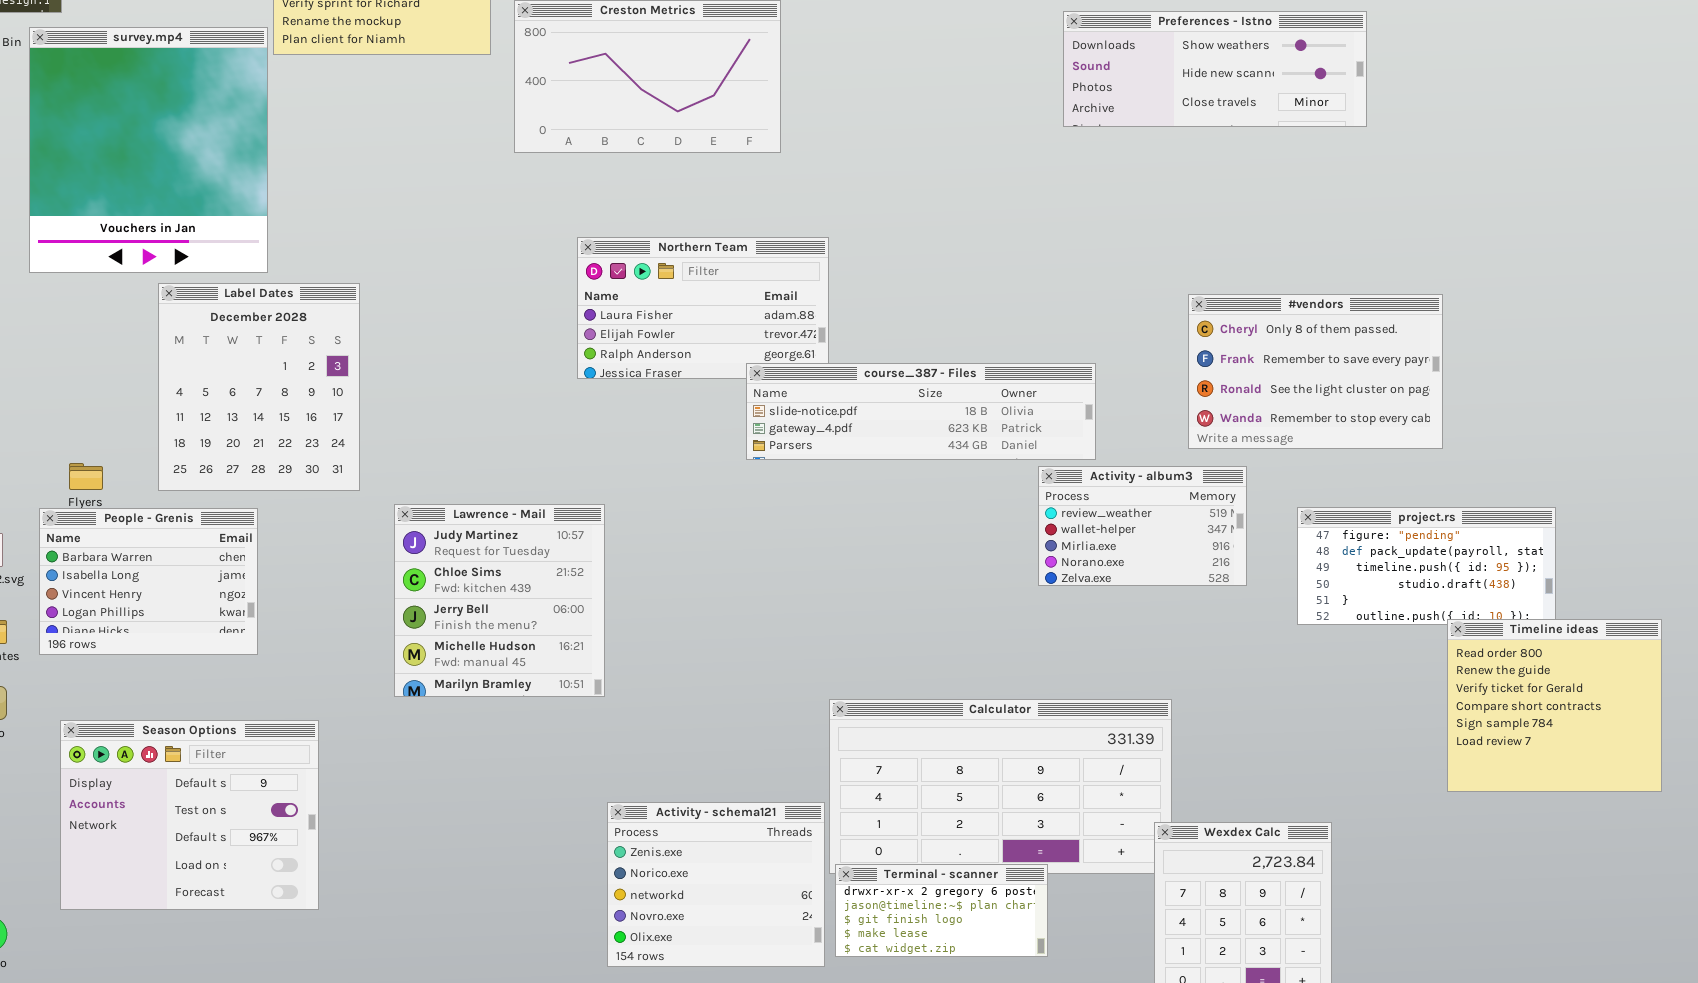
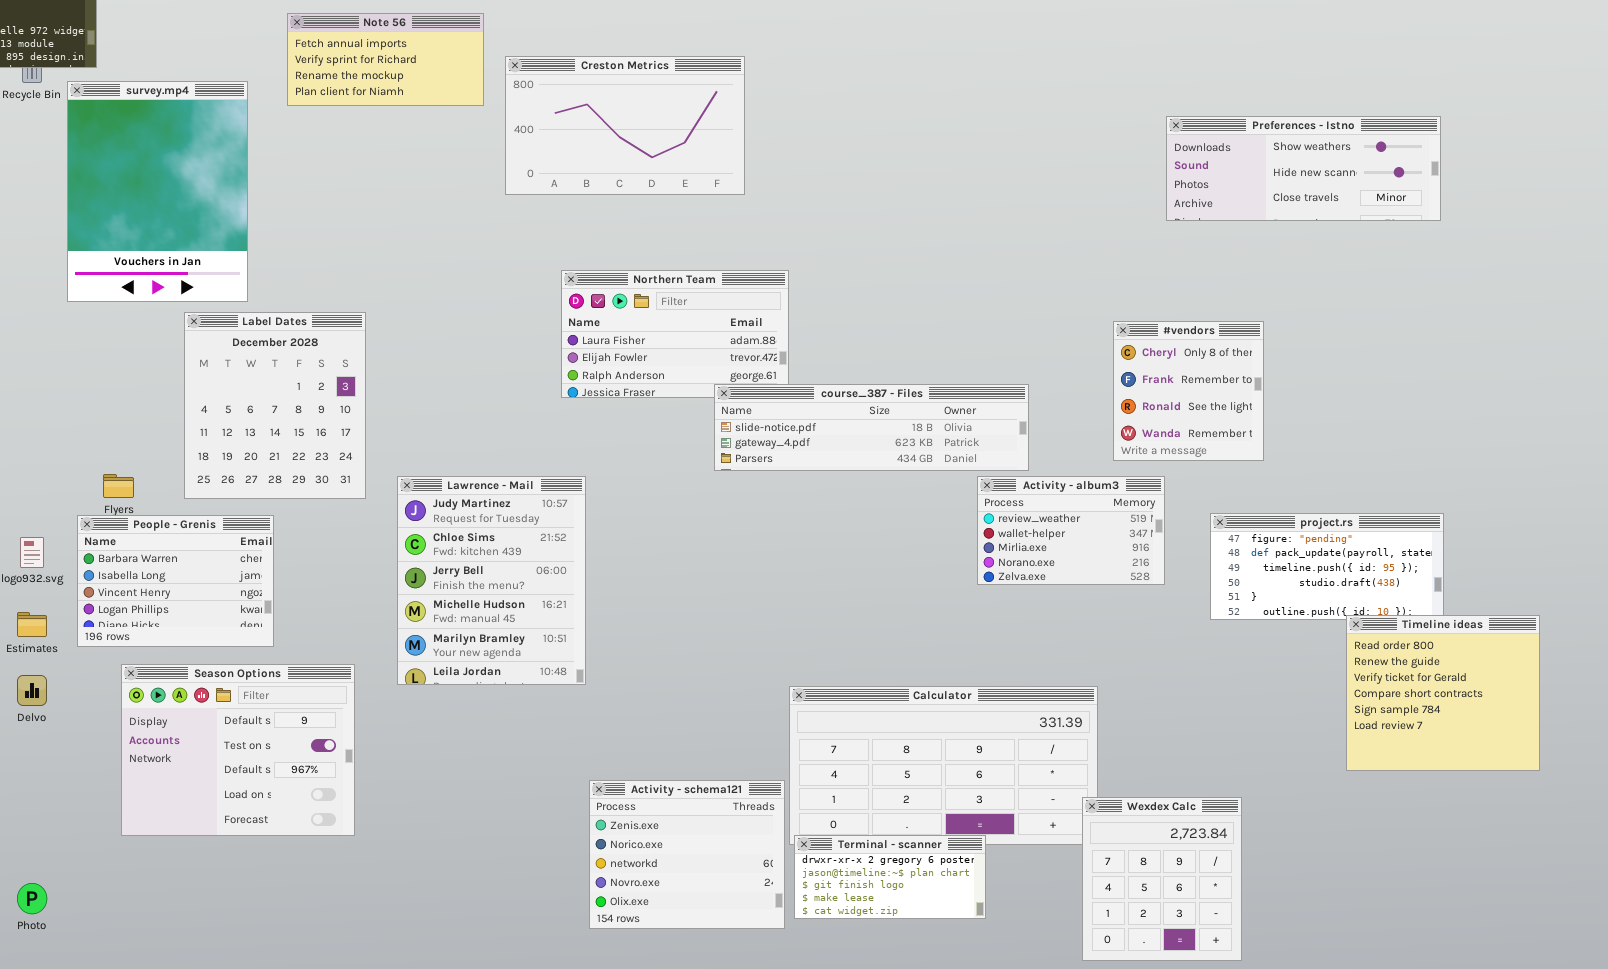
Preferences - Istno: [1063,11,1367,127] -> [1166,116,1441,221], moved
survey.mp4: [29,27,268,273] -> [67,81,248,302], resized
#vendors: [1188,294,1443,449] -> [1113,321,1264,461], resized
Lawrence - Mail: [394,504,605,697] -> [397,476,586,685], resized
Season Options: [60,720,319,910] -> [121,664,355,836], moved

